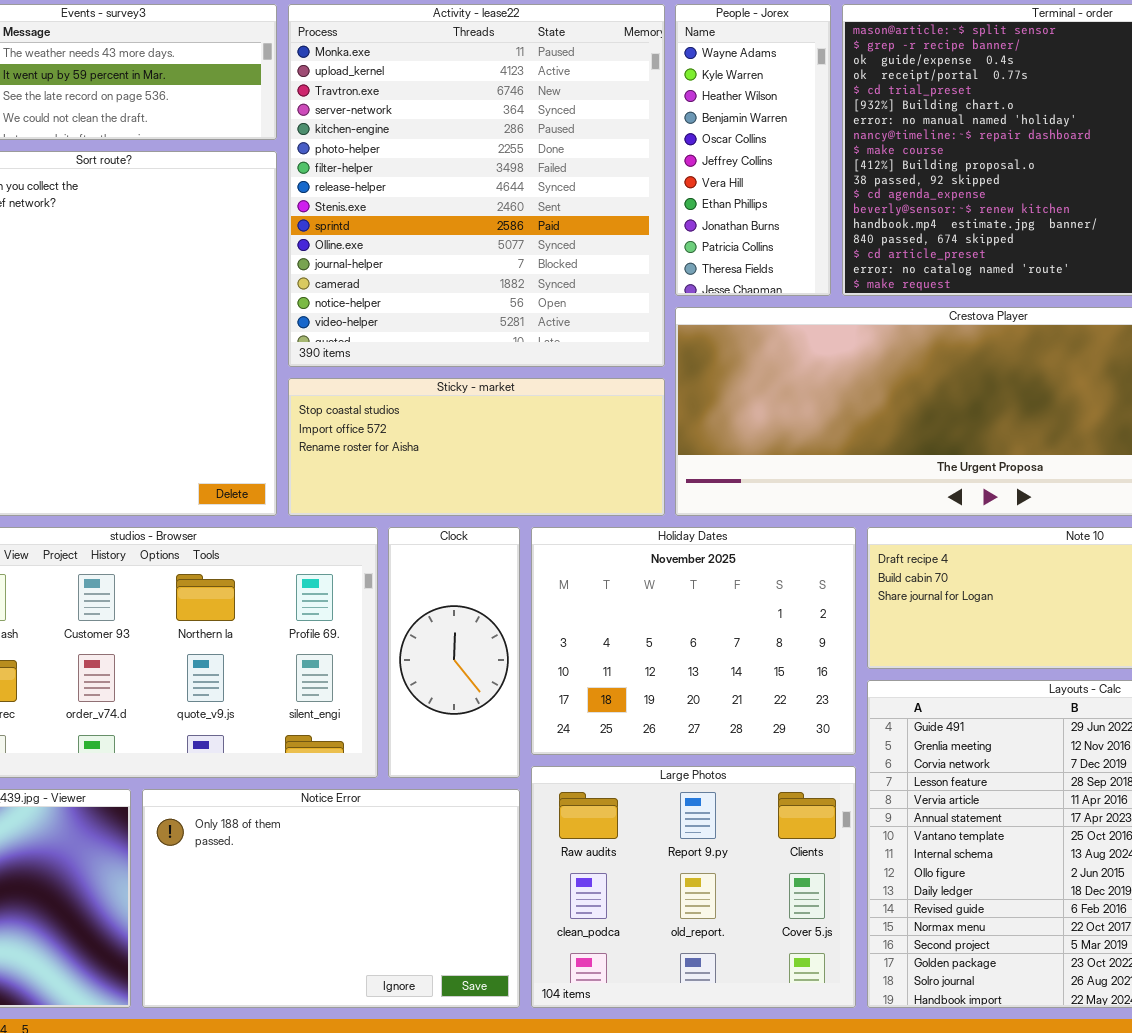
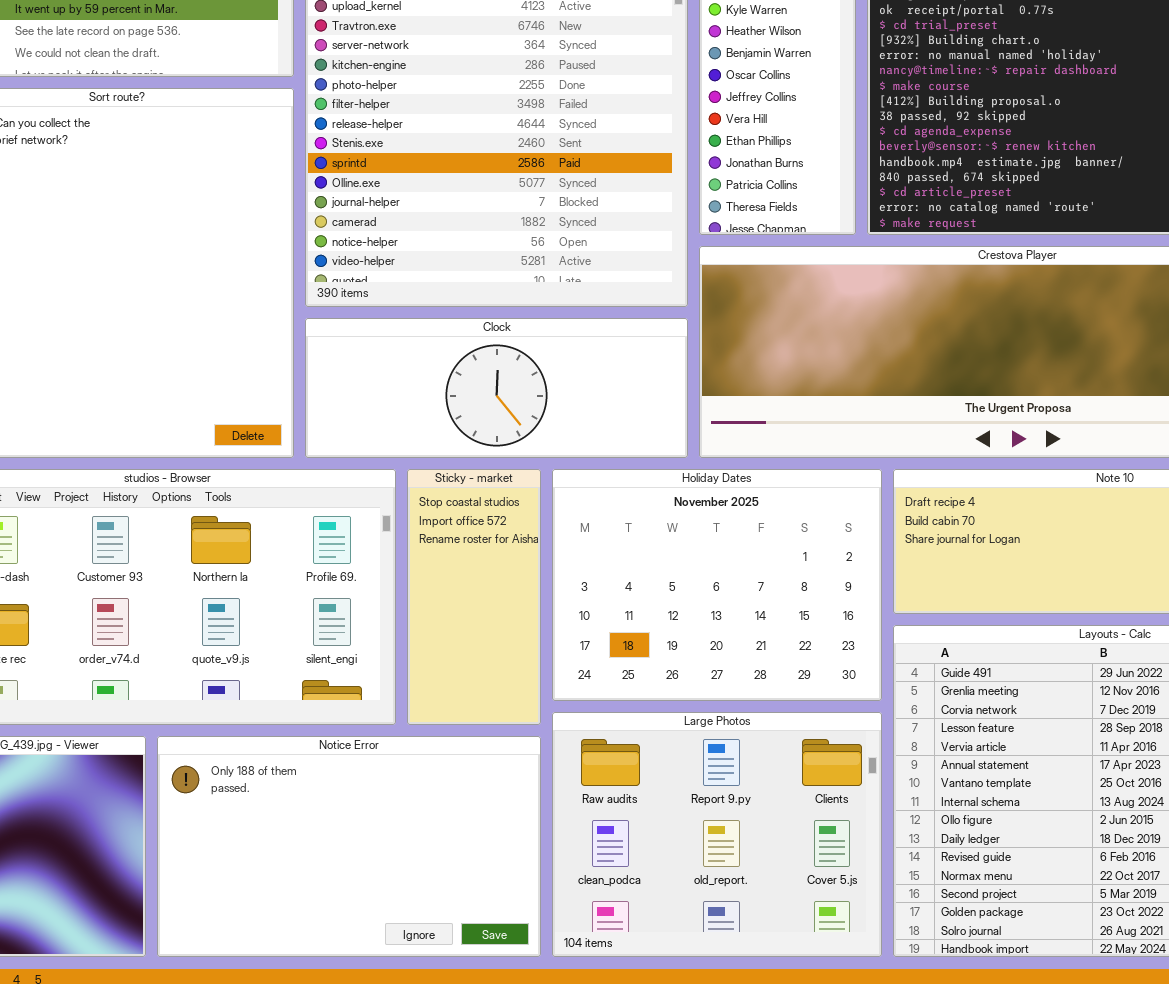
Sticky - market: [288,378,665,516] -> [407,469,541,725], moved, resized
Clock: [388,527,520,778] -> [305,318,688,458], moved, resized

